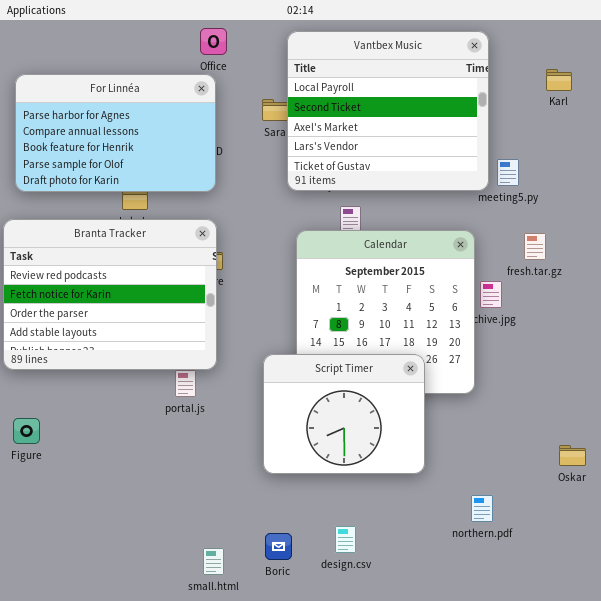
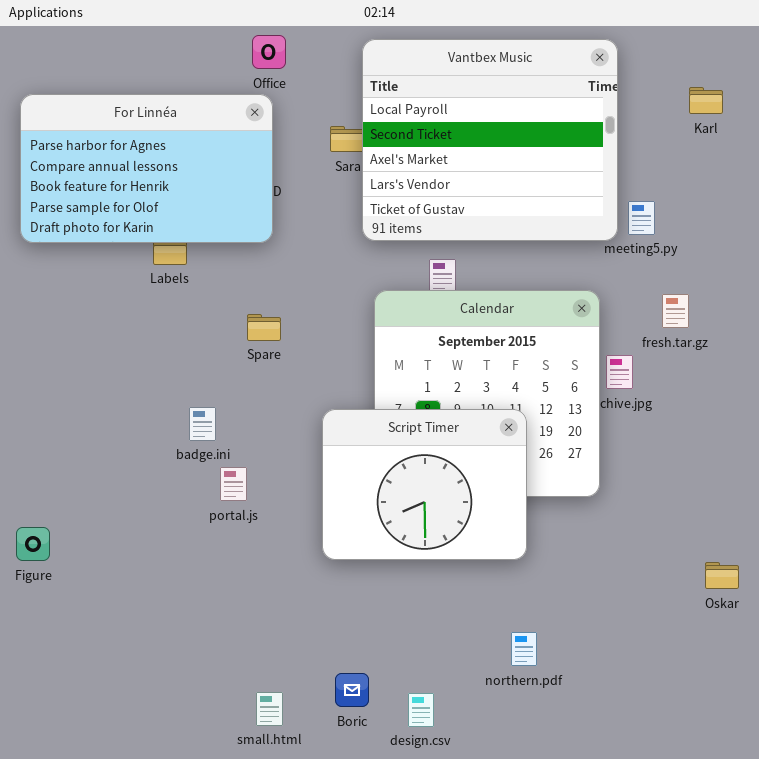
Branta Tracker: [3,219,217,370] -> none, closed
Script Timer: [263,354,425,474] -> [322,409,527,560], moved
northern.pdf: [471,495,493,522] -> [511,632,537,666], moved
design.csv: [335,526,356,553] -> [408,693,434,727], moved

